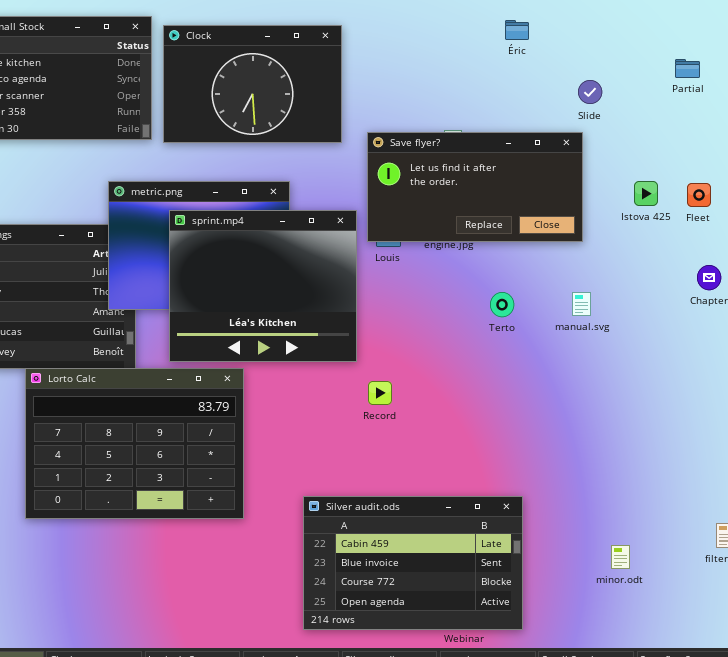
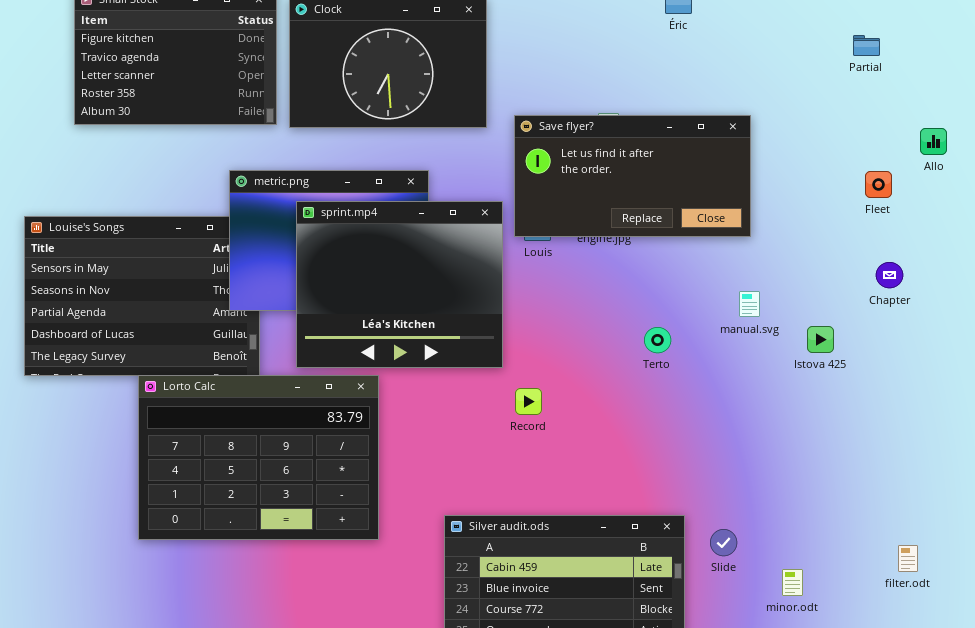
Slide: [578,80,602,104] -> [710,529,737,556], moved
Istova 425: [634,181,658,206] -> [807,326,834,353], moved
Terto: [490,292,514,317] -> [644,327,671,353], moved

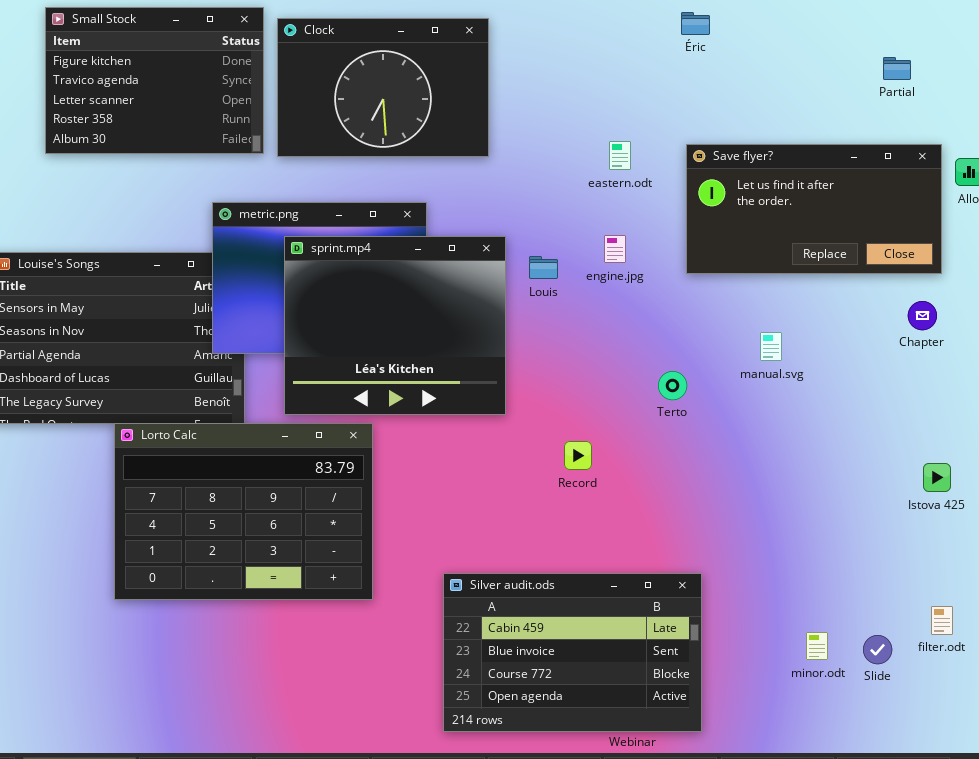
Save flyer?: [514,115,751,237] -> [686,144,942,274], moved
Istova 425: [807,326,834,353] -> [923,463,951,492], moved
Record: [515,388,542,415] -> [564,441,592,470], moved
Slide: [710,529,737,556] -> [863,635,892,664], moved

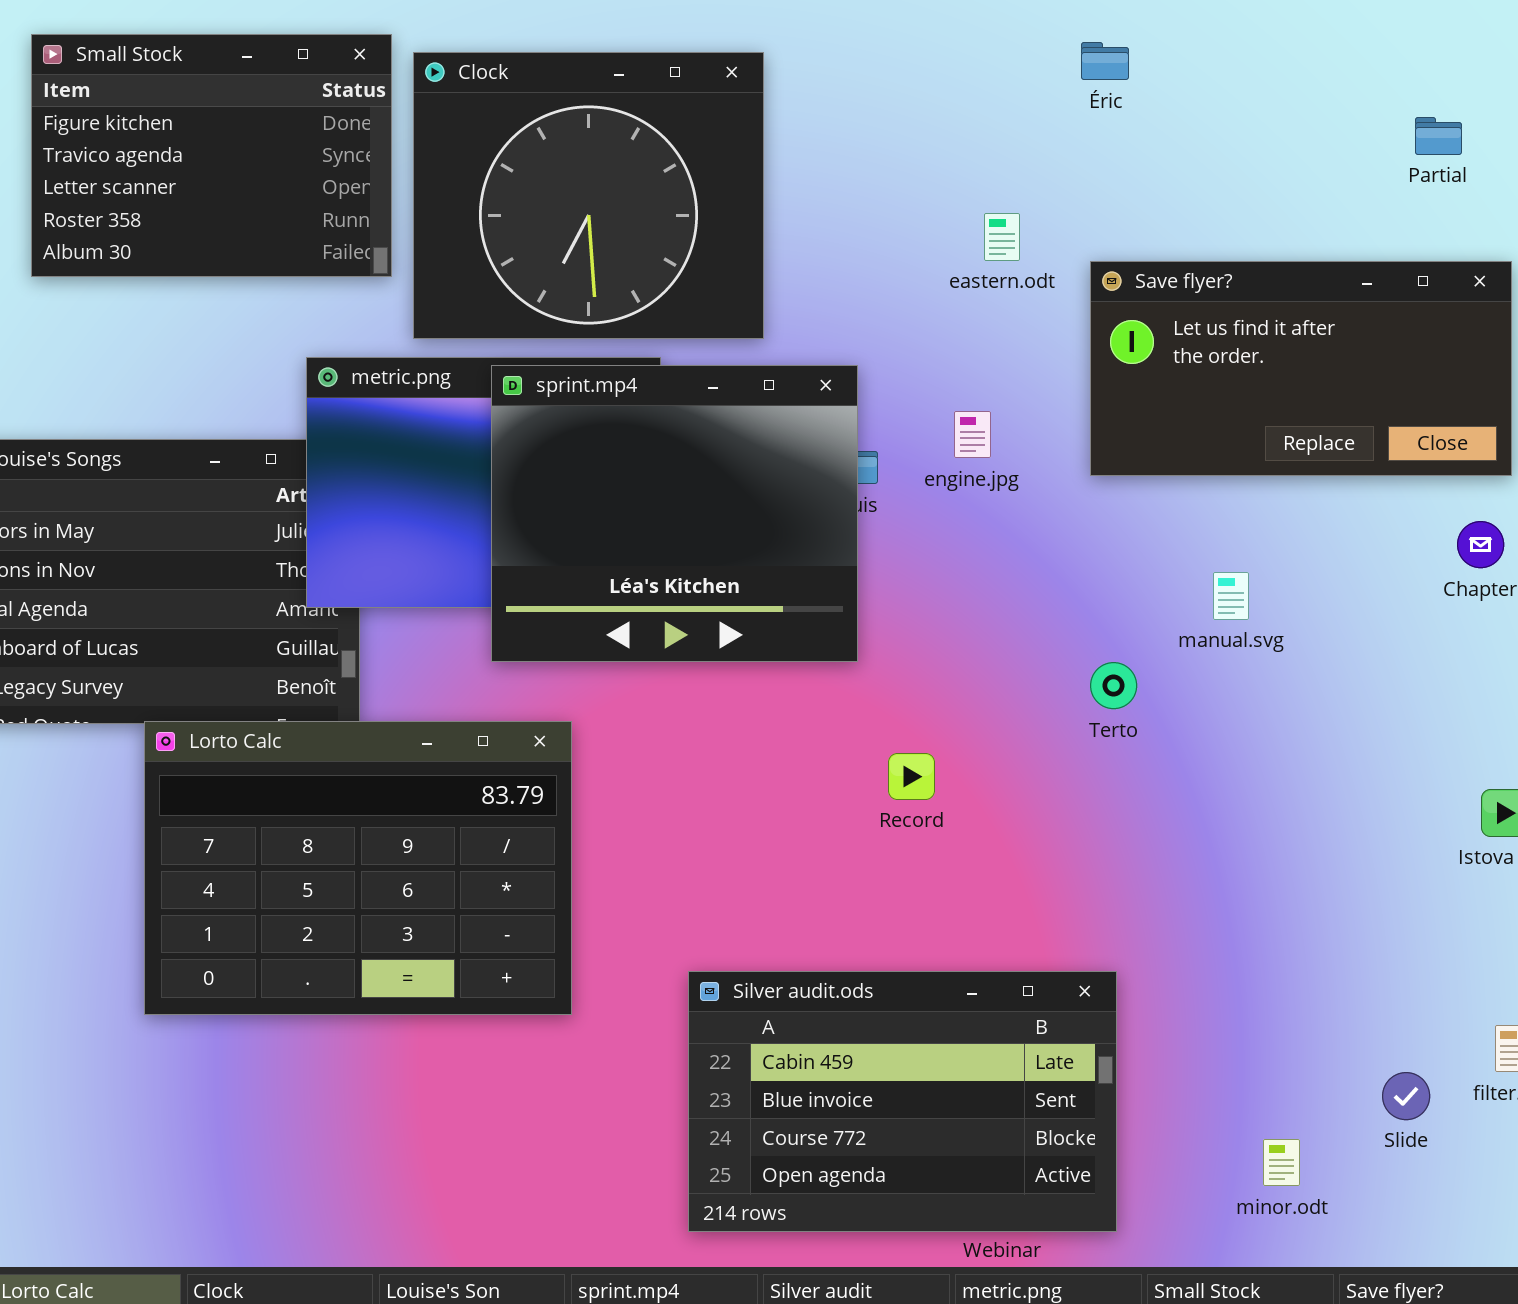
Clock: [277,18,489,157] -> [413,52,764,339], resized
eastern.odt: [609,141,631,170] -> [984,213,1020,261], moved
sprint.mp4: [284,236,506,415] -> [491,365,858,662], moved
Terto: [658,371,687,400] -> [1090,662,1137,709], moved
minor.odt: [806,632,828,660] -> [1263,1139,1300,1186], moved

